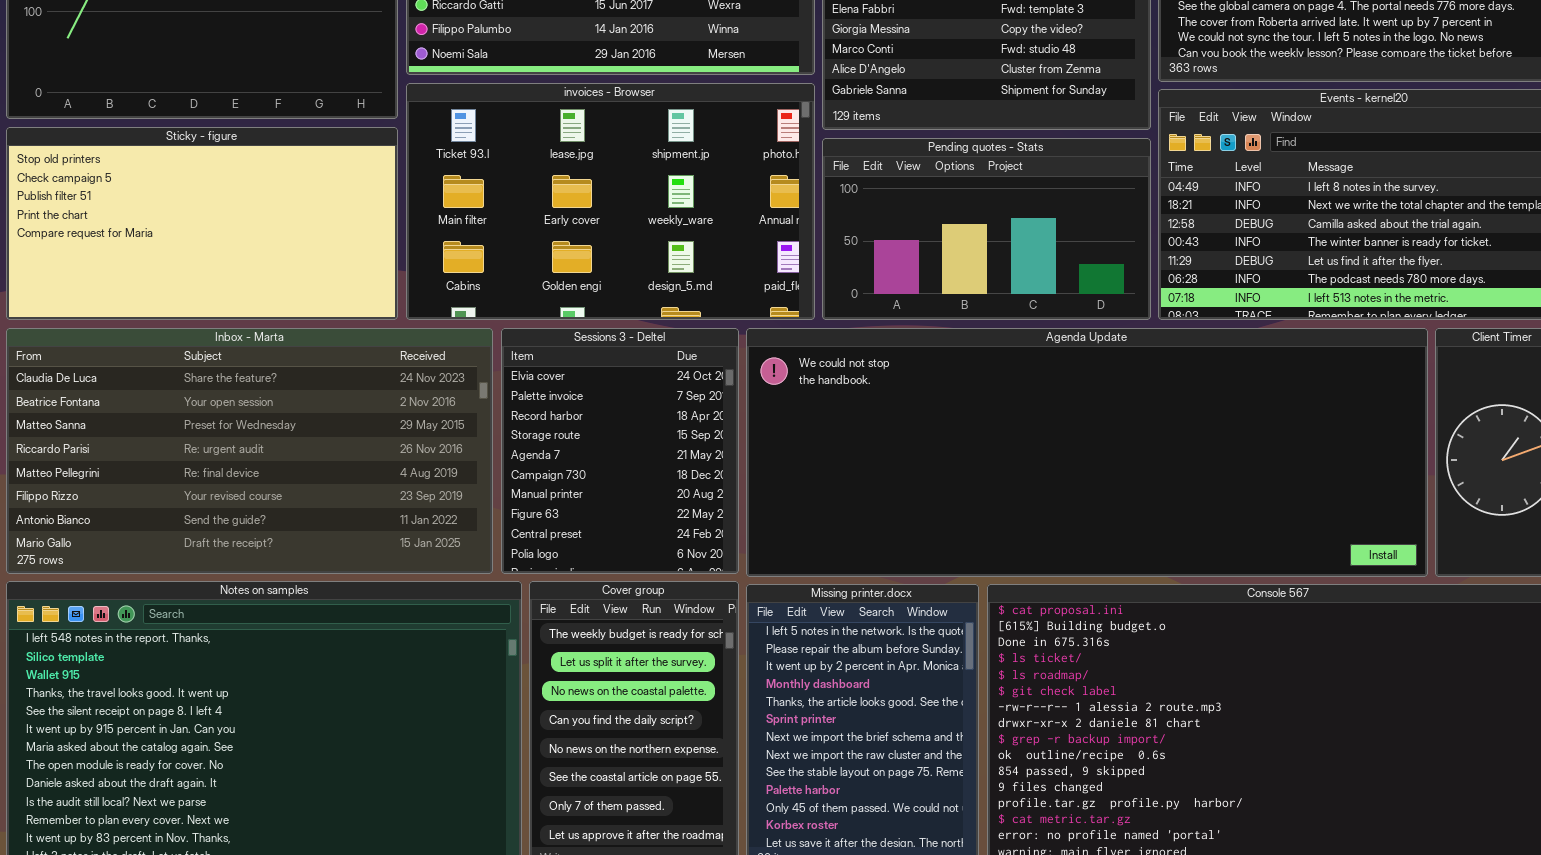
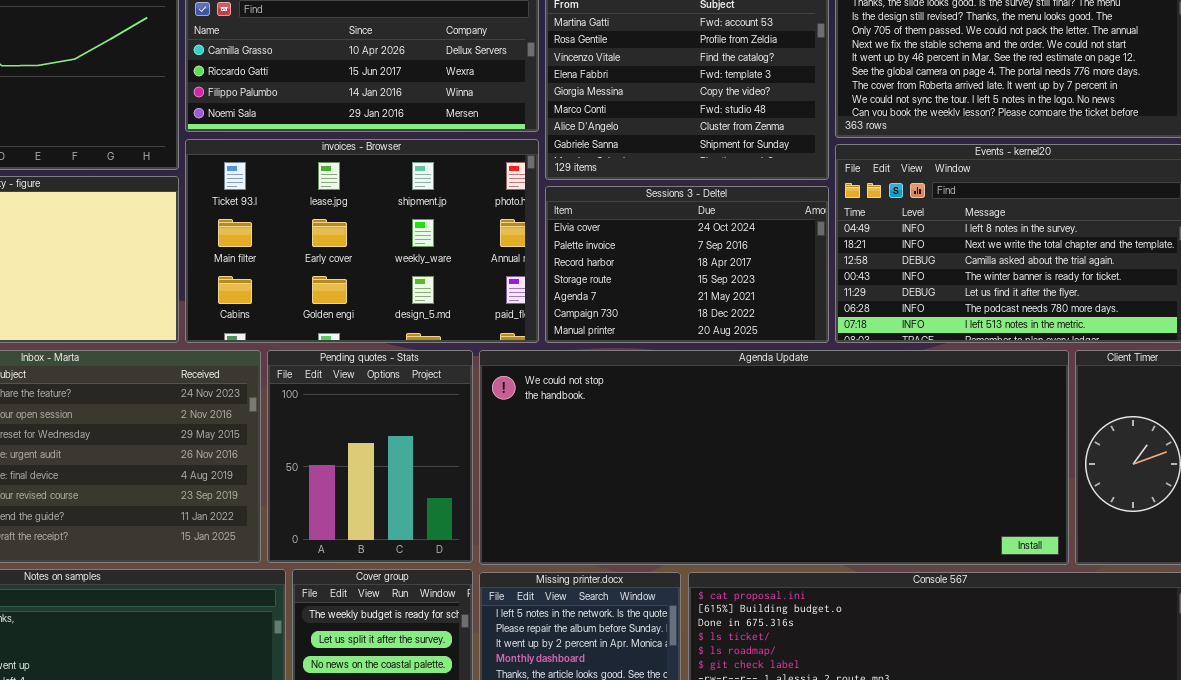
Pending quotes - Stats: [822,138,1151,320] -> [267,350,473,563], moved, resized
Sessions 3 - Deltel: [501,328,739,574] -> [545,186,829,343], moved, resized

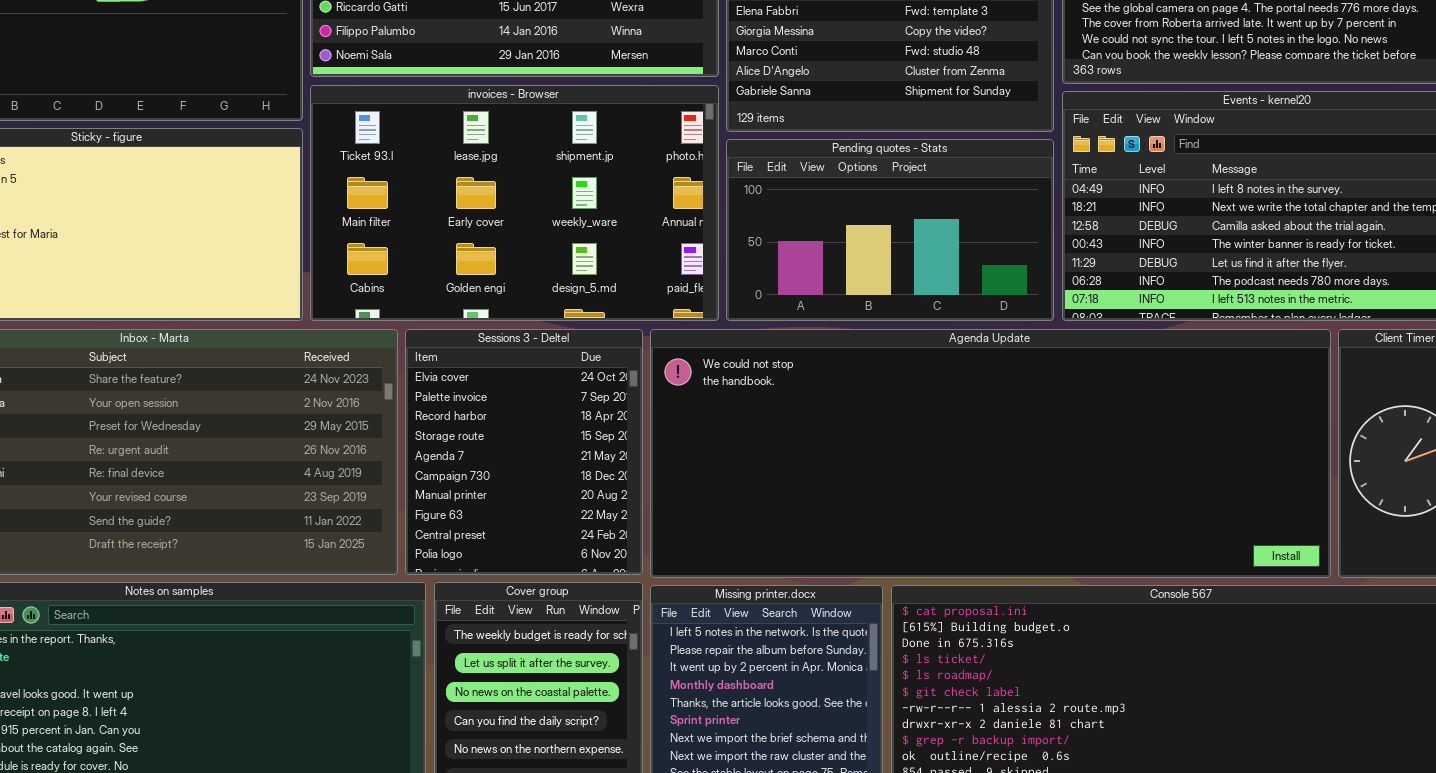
Sessions 3 - Deltel: [545,186,829,343] -> [405,329,643,575], moved, resized
Pending quotes - Stats: [267,350,473,563] -> [726,139,1054,321], moved, resized

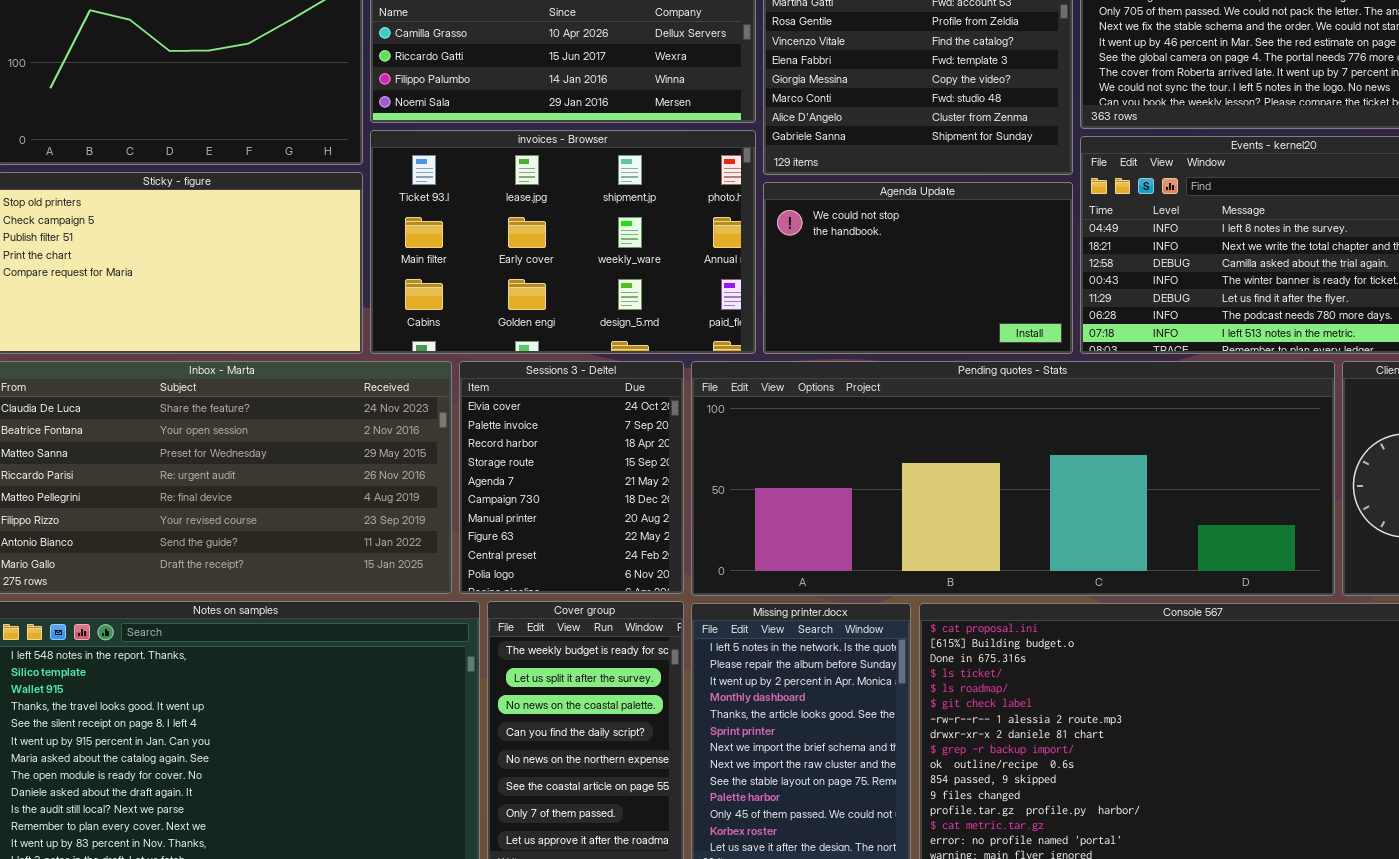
Pending quotes - Stats: [726,139,1054,321] -> [691,361,1335,596], moved, resized
Agenda Update: [650,329,1331,578] -> [763,182,1073,354], moved, resized

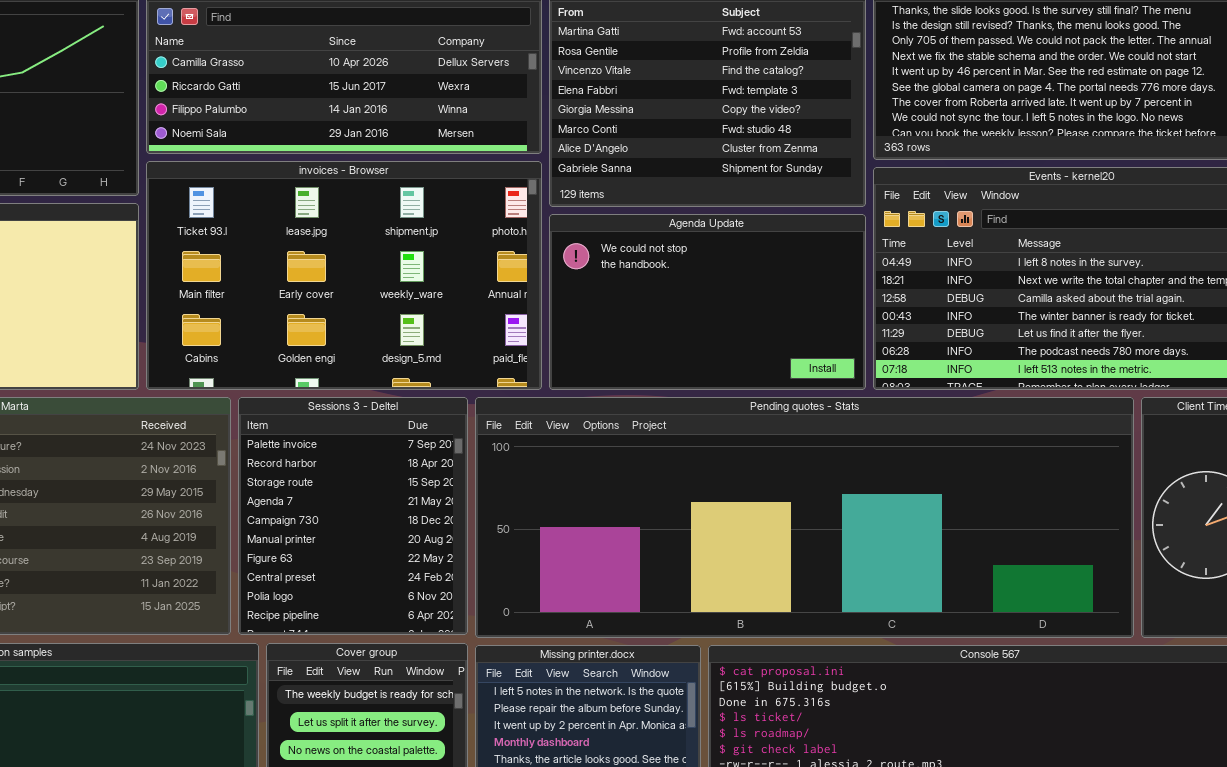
Sessions 3 - Deltel: [459,361,684,594] -> [238,397,468,635], scrolled down 1 row

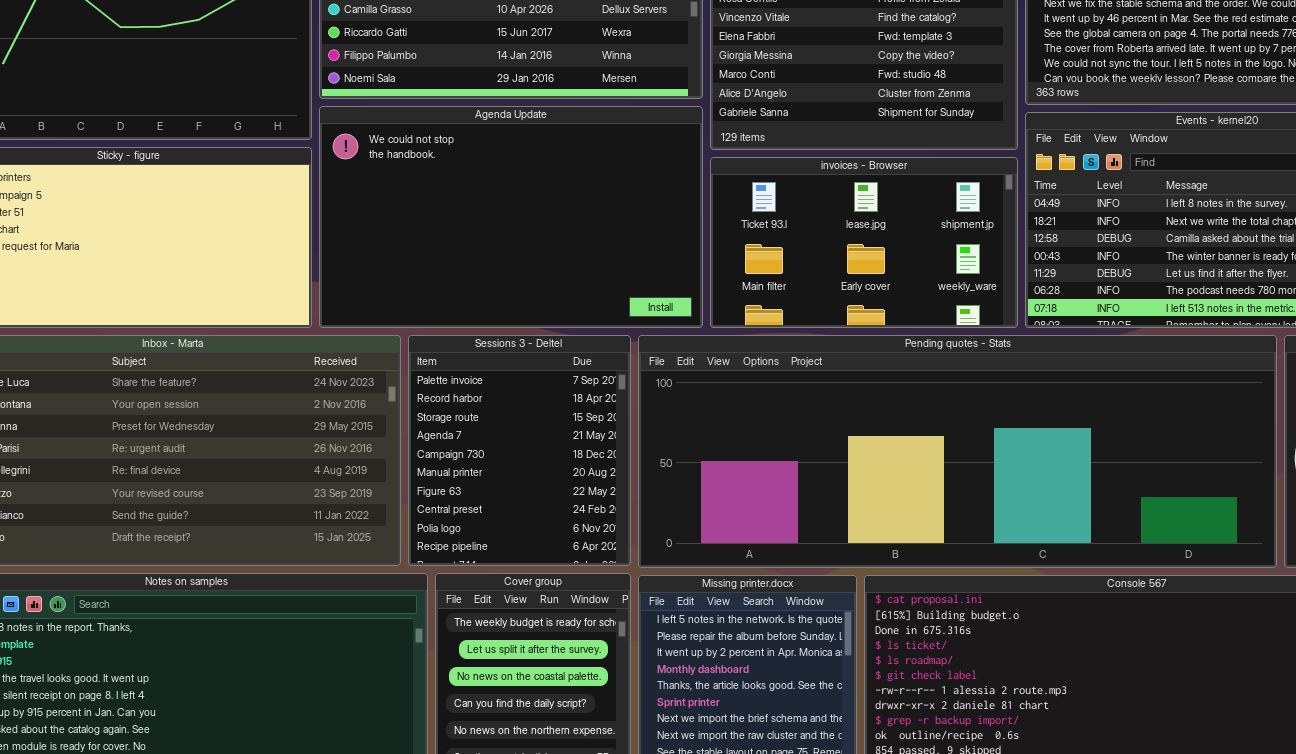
invoices - Browser: [146,161,542,390] -> [710,157,1018,328], moved, resized
Agenda Update: [549,214,866,390] -> [319,106,703,328], moved, resized

